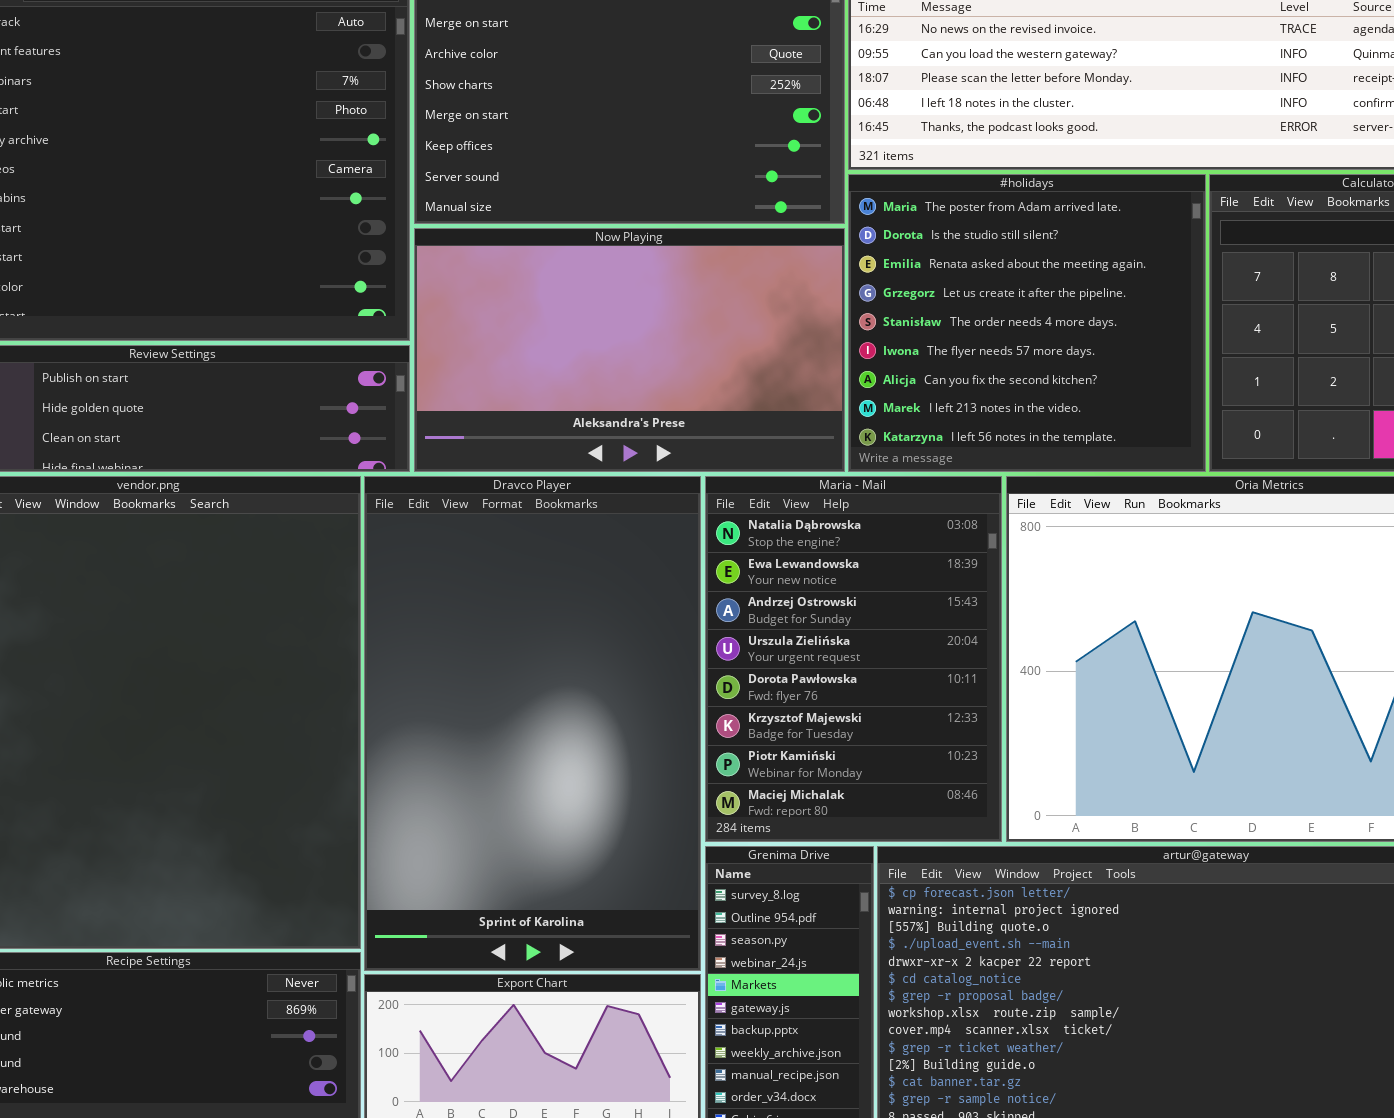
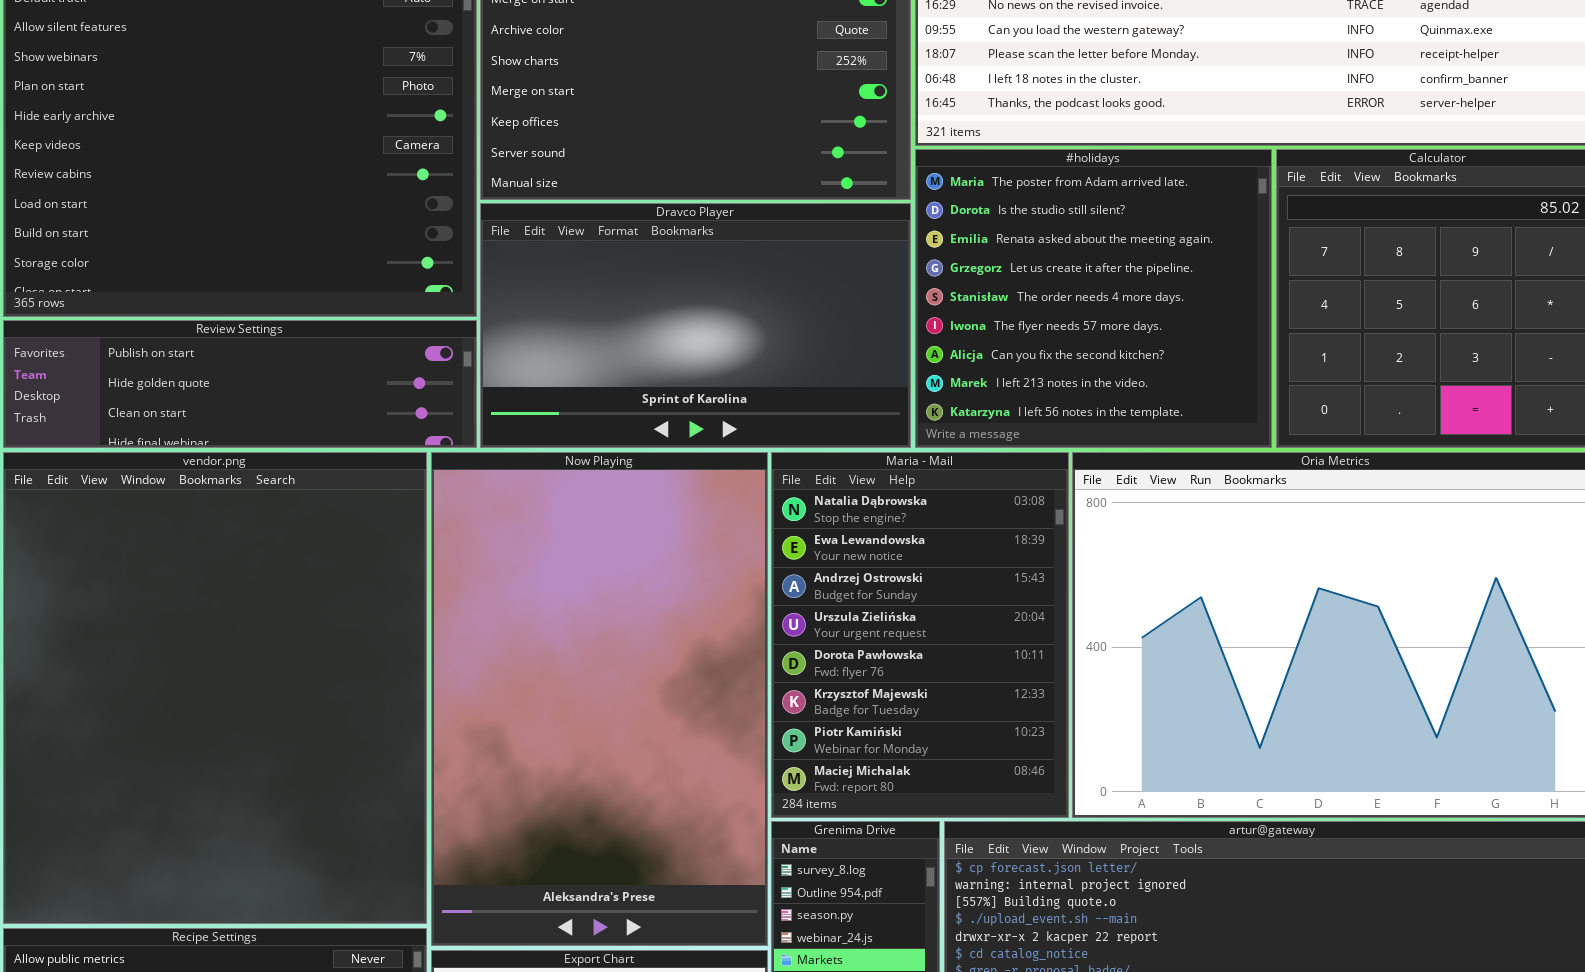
Now Playing: [414,228,845,472] -> [431,452,768,946], moved, resized
Dravco Player: [364,476,701,971] -> [480,203,911,448], moved, resized

